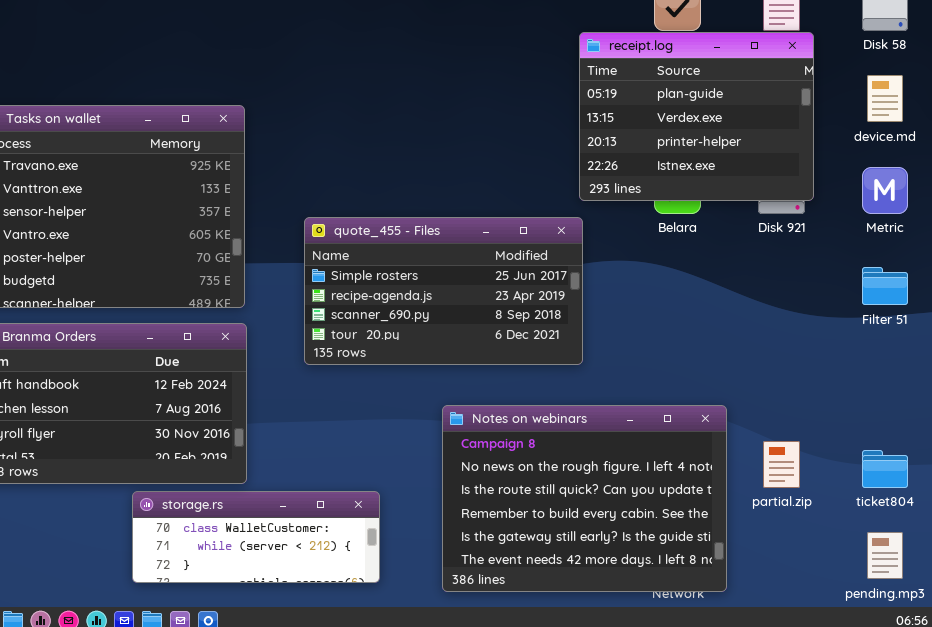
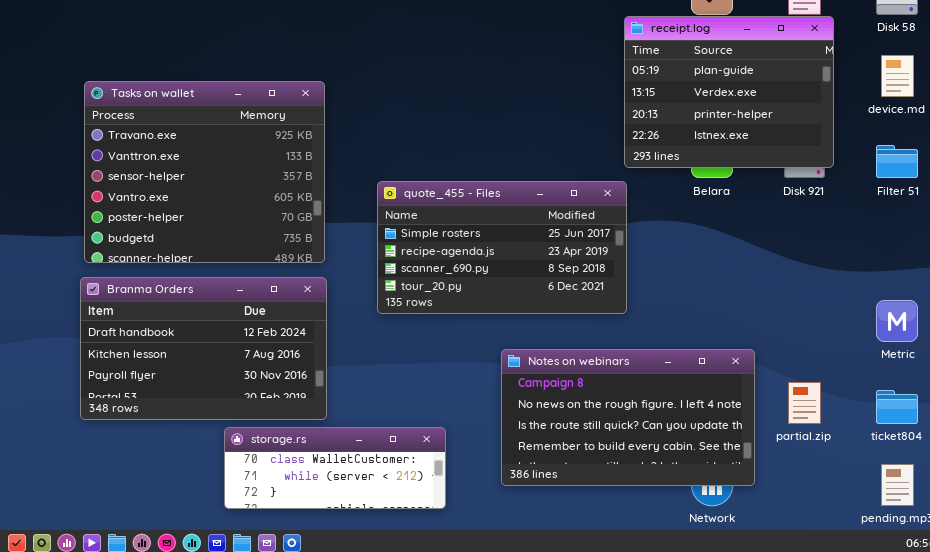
Metric: [862,167,908,214] -> [876,300,918,342], moved
Filter 51: [862,267,908,305] -> [876,145,918,178], moved
Notes on webinars: [442,405,727,592] -> [501,349,755,486], resized

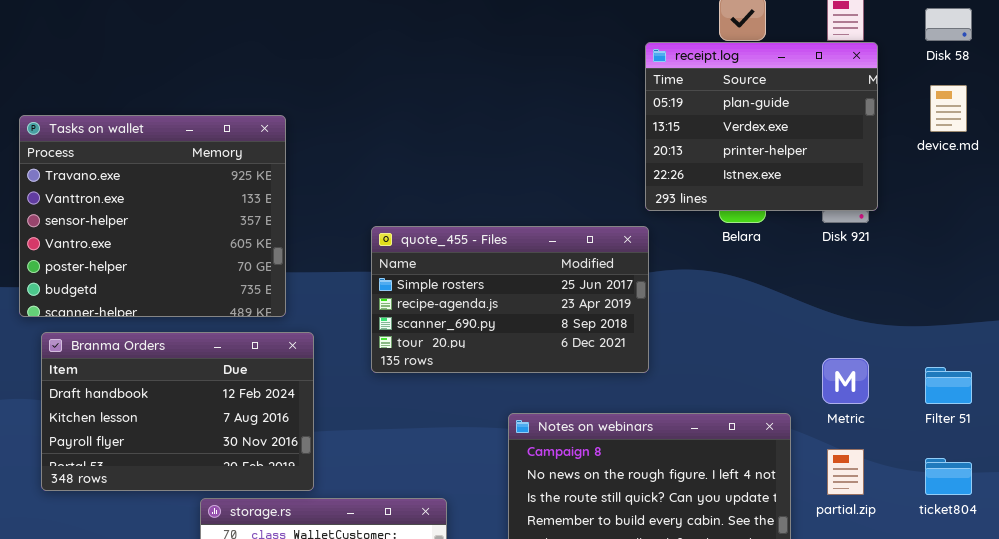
Tasks on wallet: [84,81,325,263] -> [19,115,286,317], moved
Filter 51: [876,145,918,178] -> [925,367,972,404], moved
Metric: [876,300,918,342] -> [822,358,869,404], moved

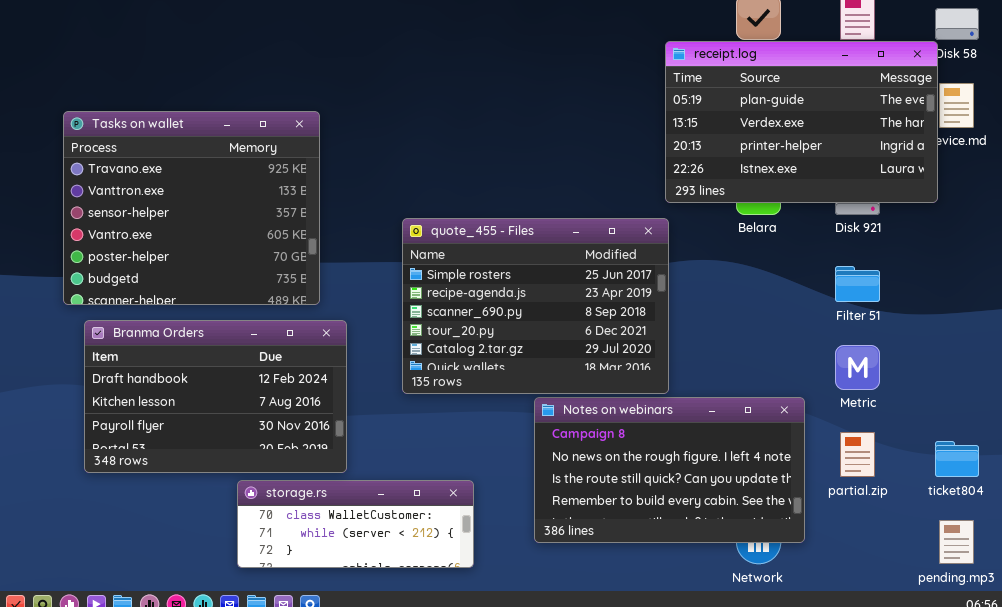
receipt.log: [645,42,878,211] -> [665,41,938,203], resized
quote_455 - Files: [371,226,649,373] -> [402,218,669,394], resized
Filter 51: [925,367,972,404] -> [835,266,880,302], moved

